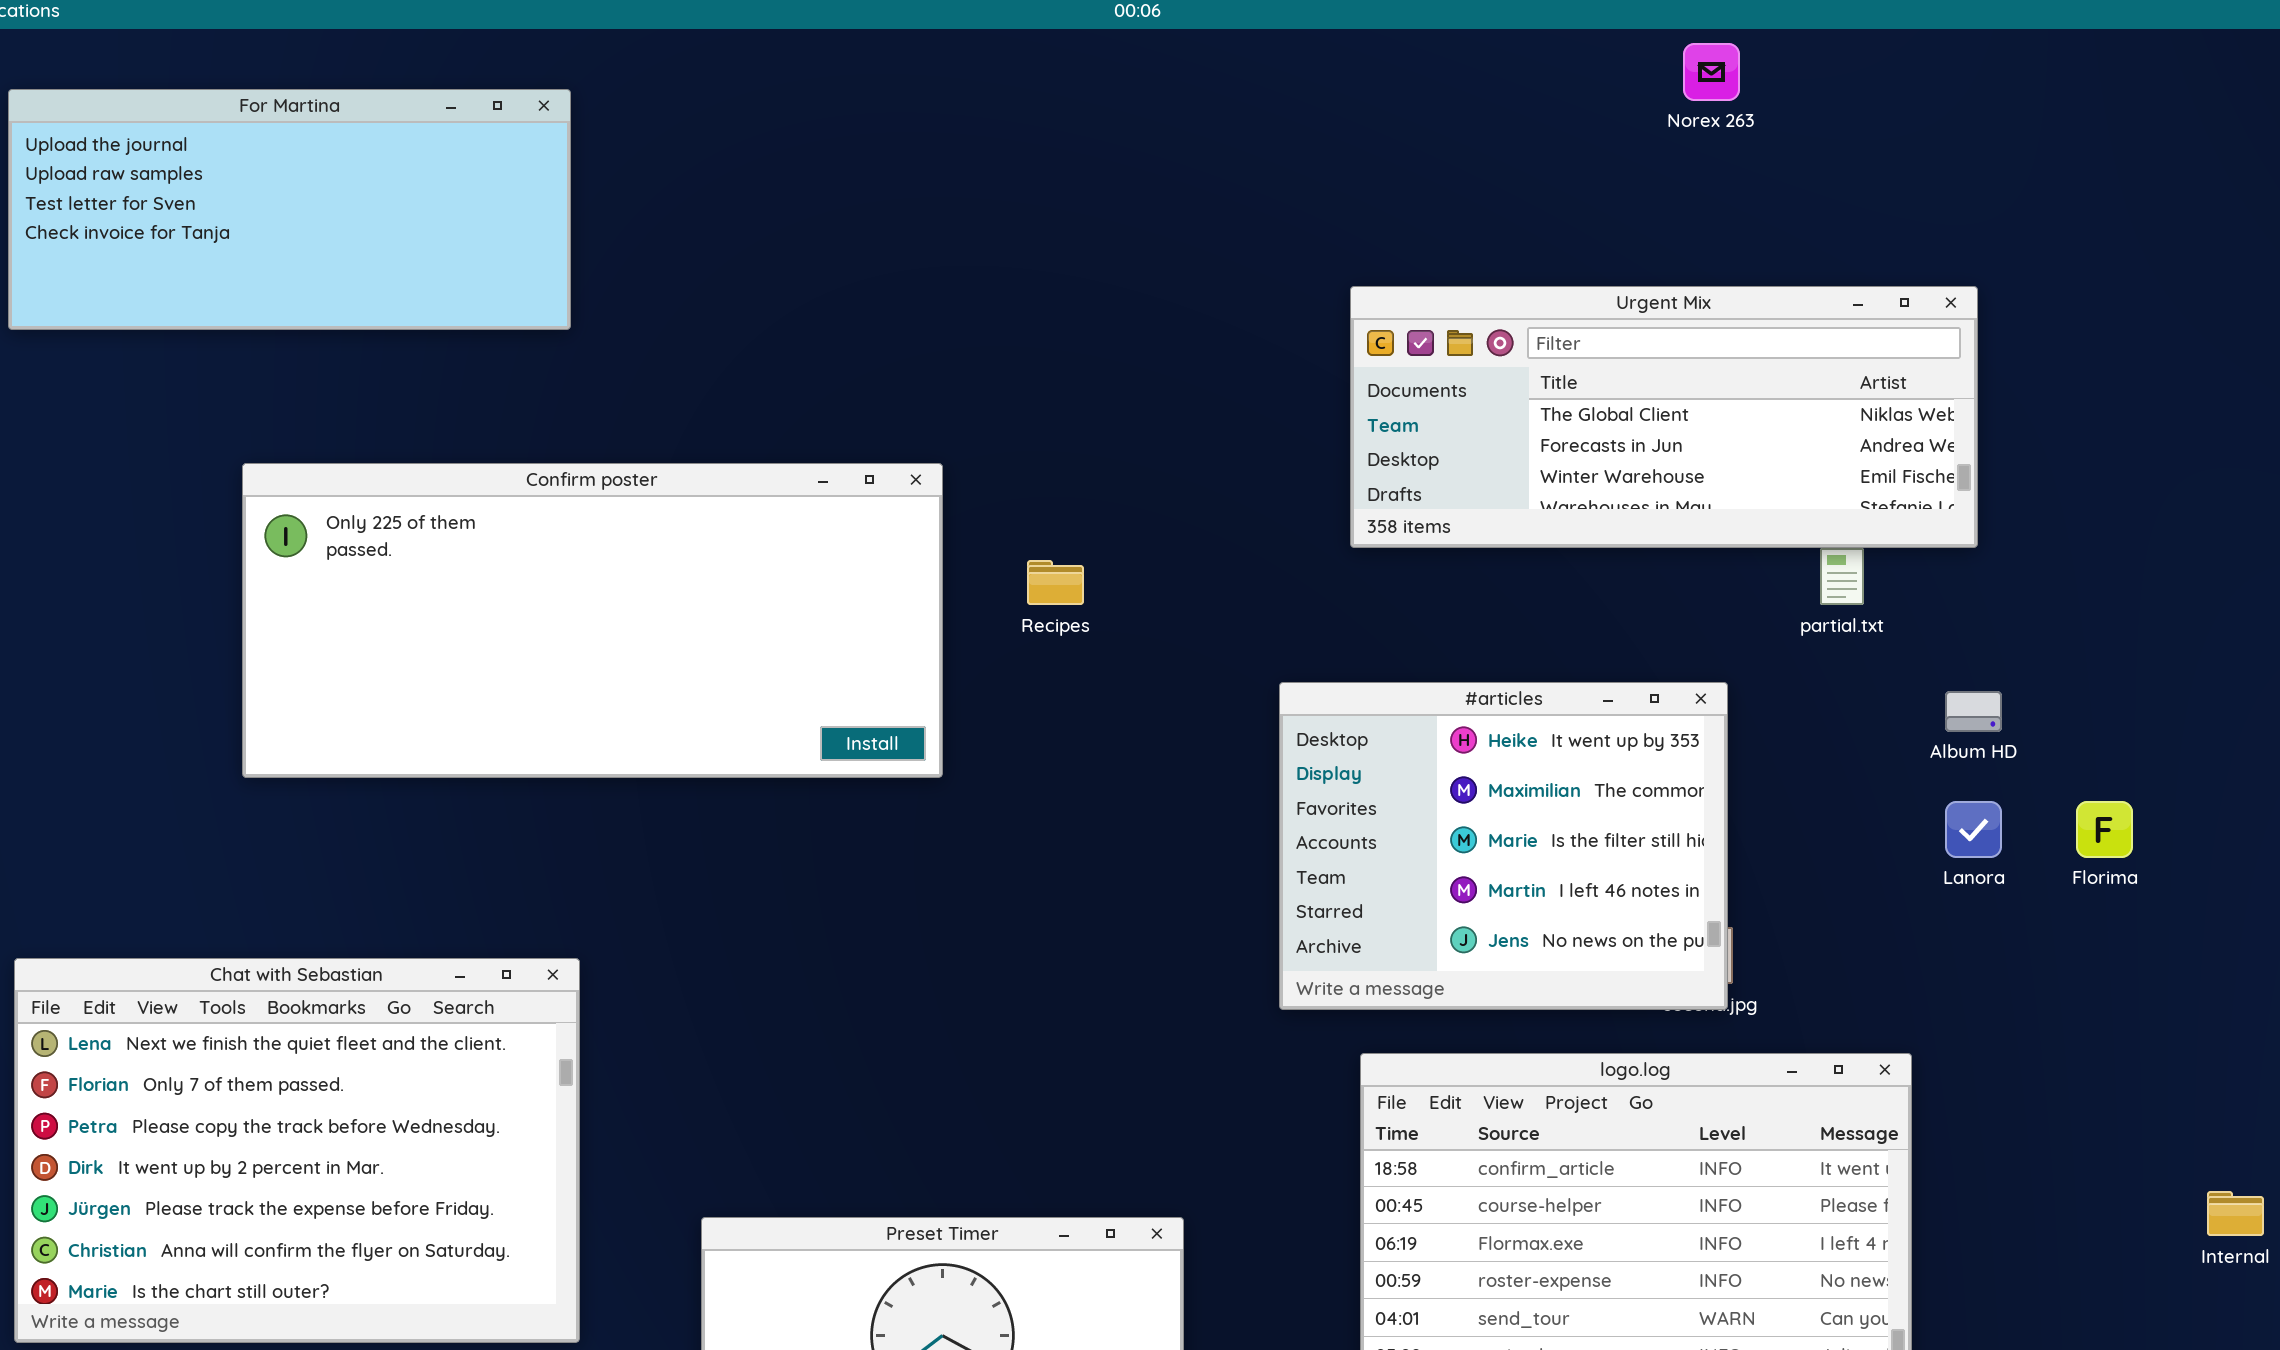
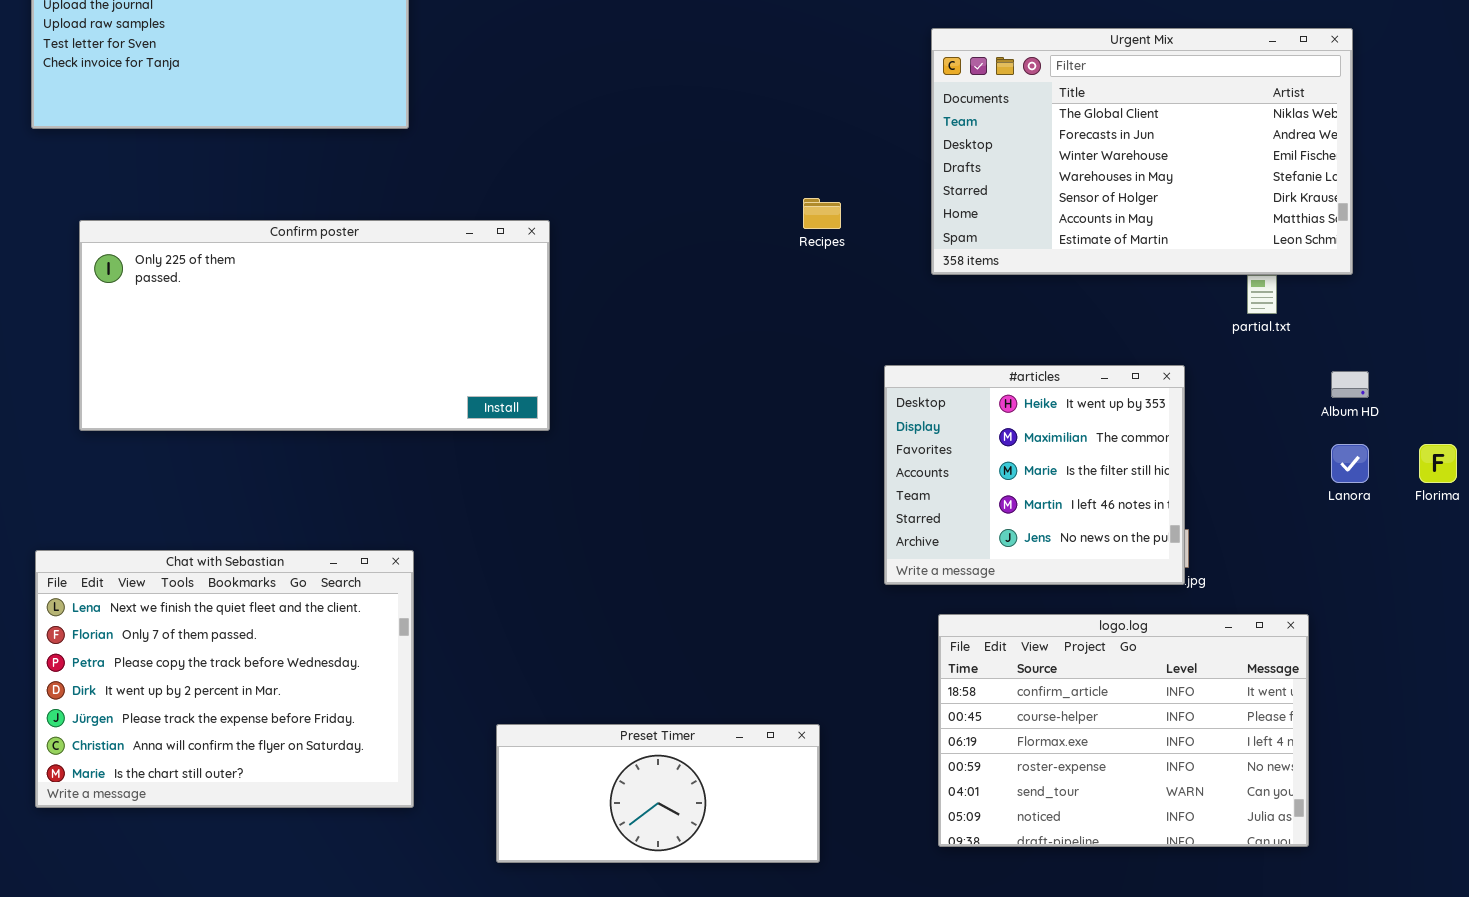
Urgent Mix: [1350,286,1978,548] -> [931,28,1353,275], resized
Confirm poster: [242,463,943,778] -> [79,220,550,431], moved
Recipes: [1027,560,1084,605] -> [803,198,841,229], moved

